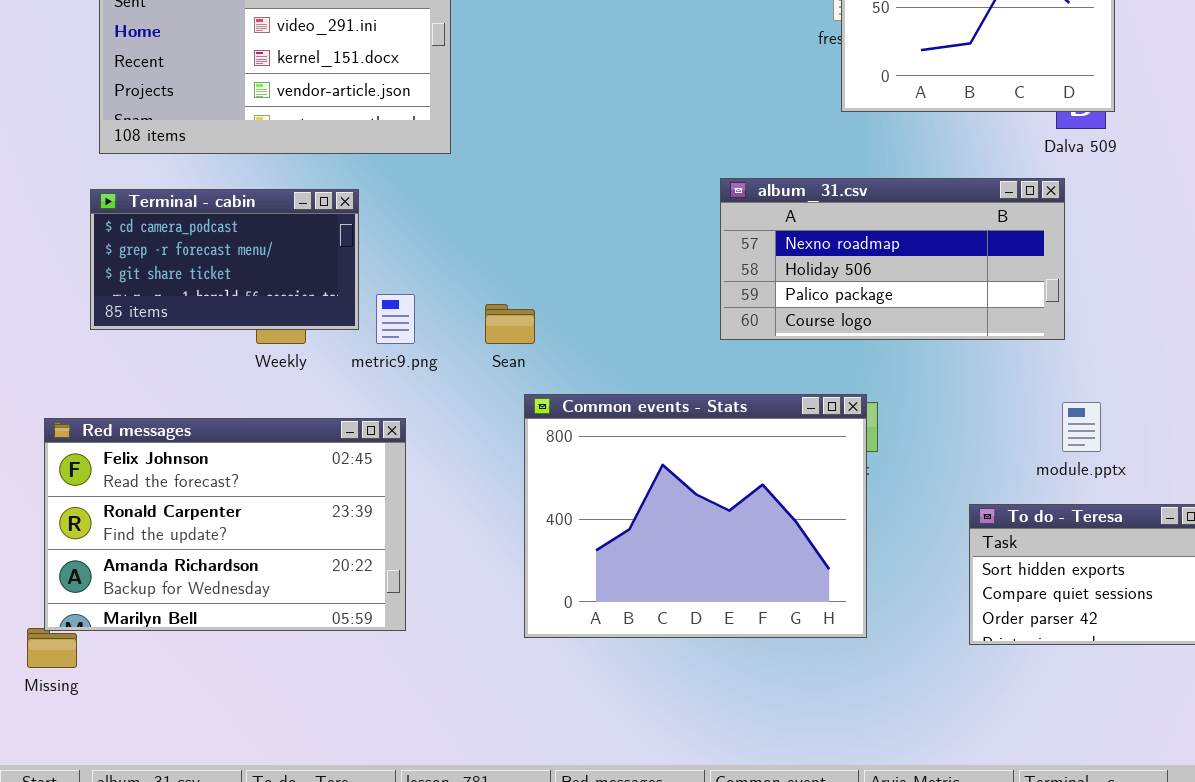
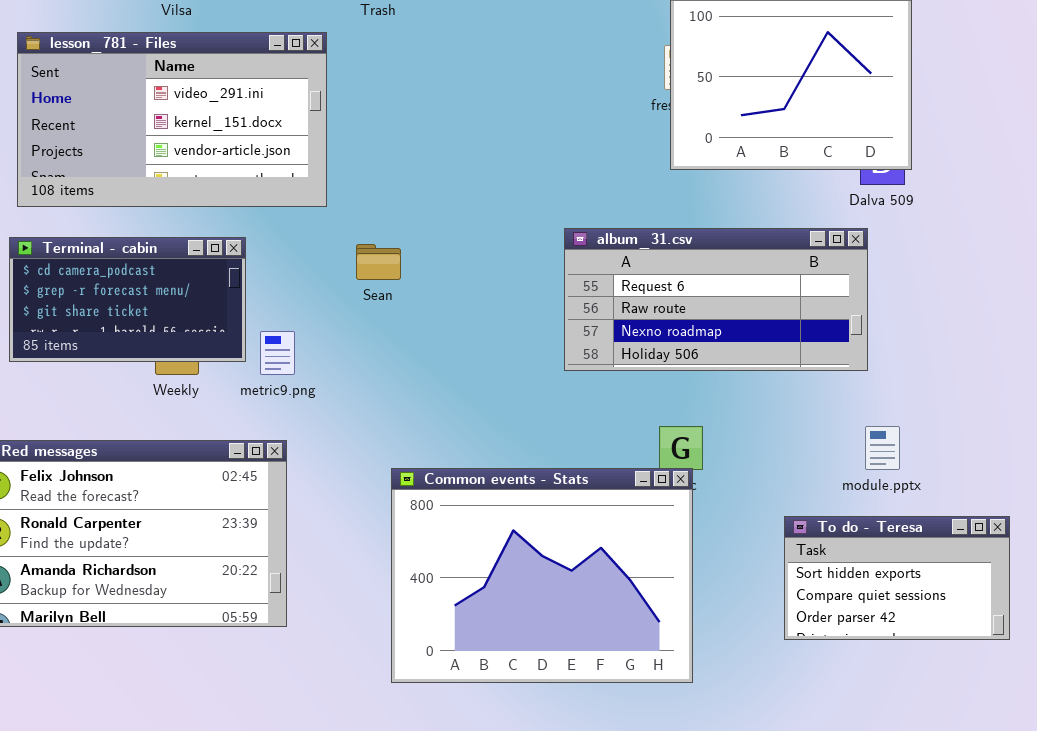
album_31.csv: [720,178,1065,340] -> [564,228,868,371], scrolled up 2 rows
Sean: [485,304,535,344] -> [356,244,401,280], moved
Common events - Stats: [524,394,867,638] -> [391,468,693,683], moved

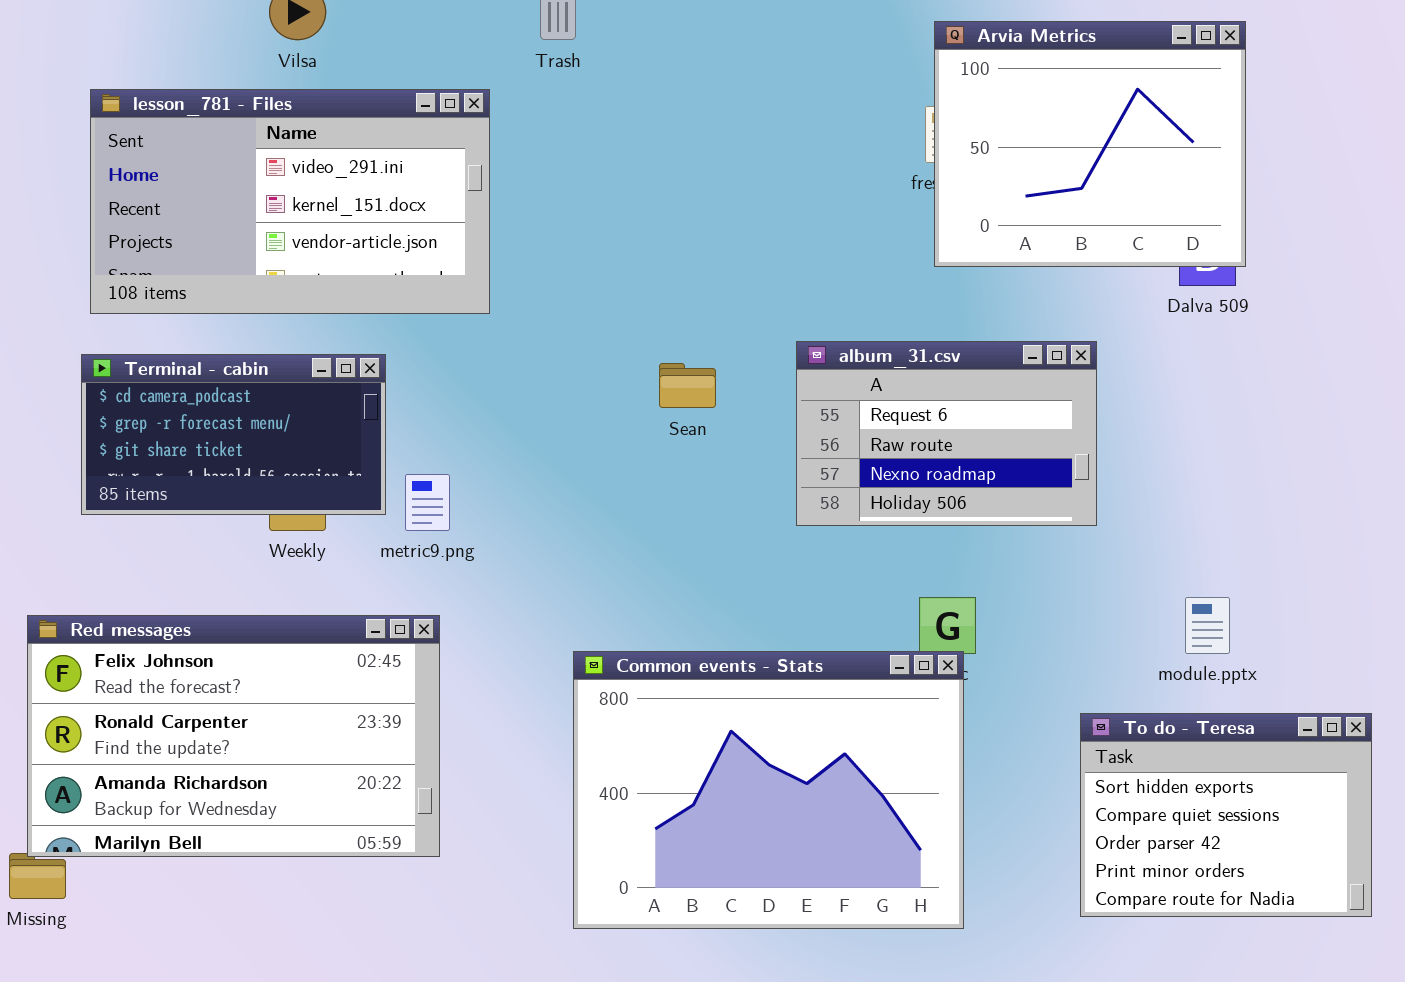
album_31.csv: [564,228,868,371] -> [796,341,1097,526], resized
Sean: [356,244,401,280] -> [659,363,716,408], moved
To do - Teresa: [784,516,1010,640] -> [1080,713,1372,917], resized

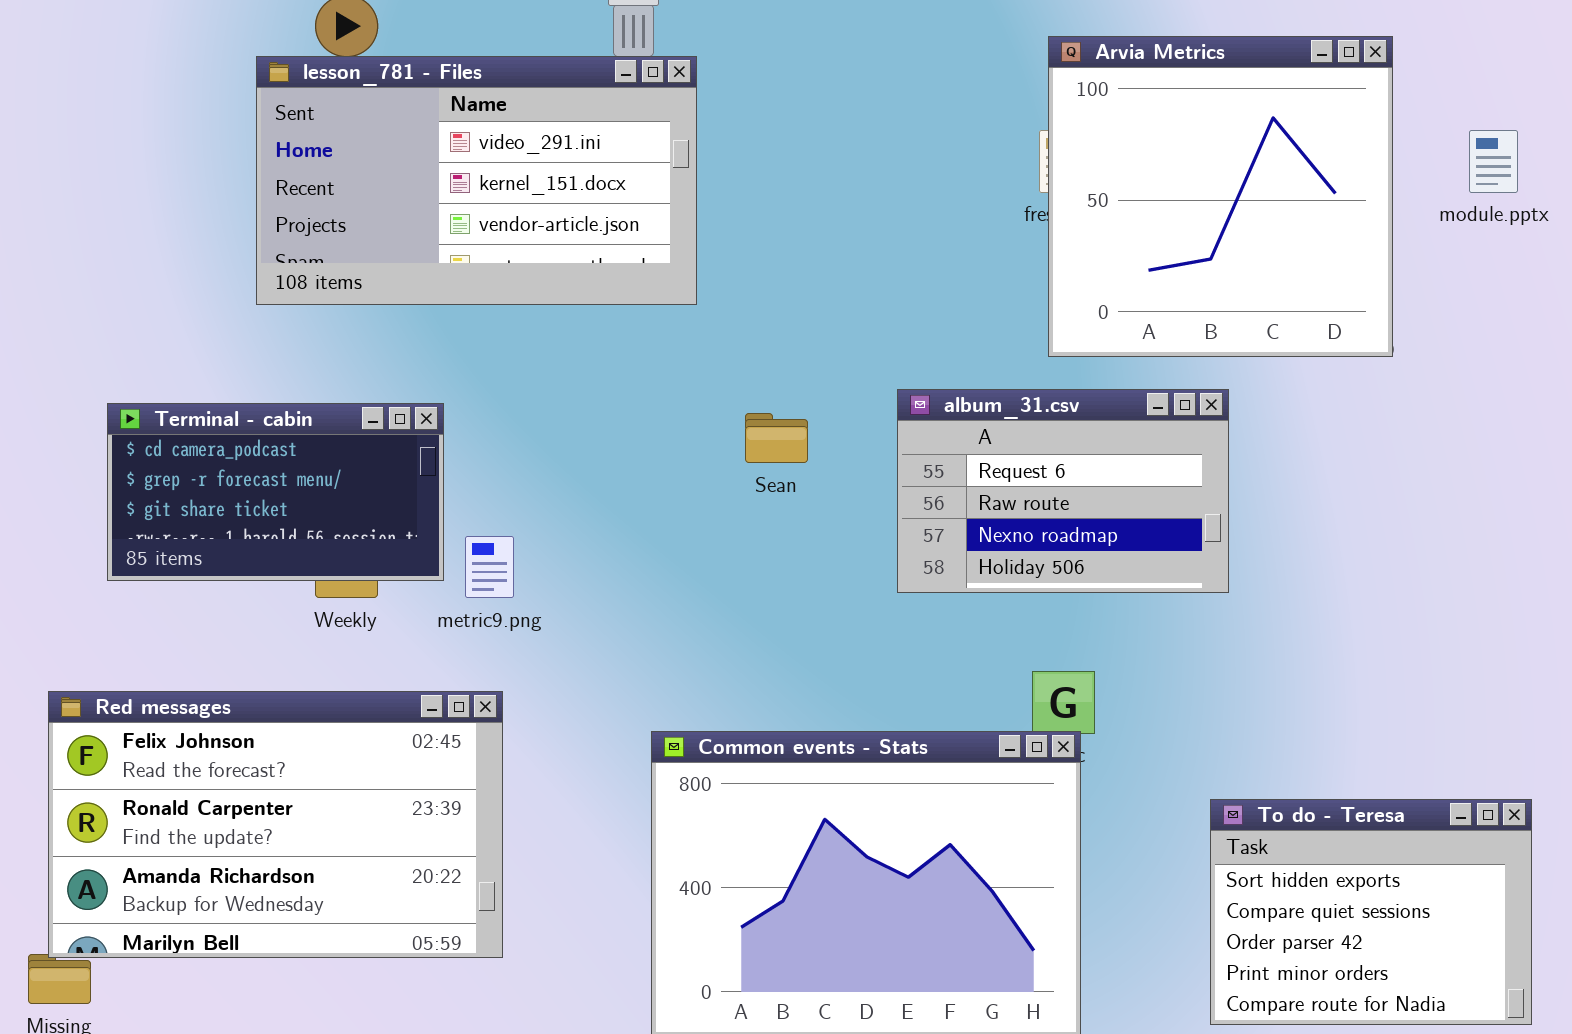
Arvia Metrics: [934,21,1246,267] -> [1048,36,1393,357], resized
lesson_781 - Files: [90,89,490,314] -> [256,56,697,305], moved
module.pptx: [1185,597,1230,654] -> [1469,130,1518,193], moved

